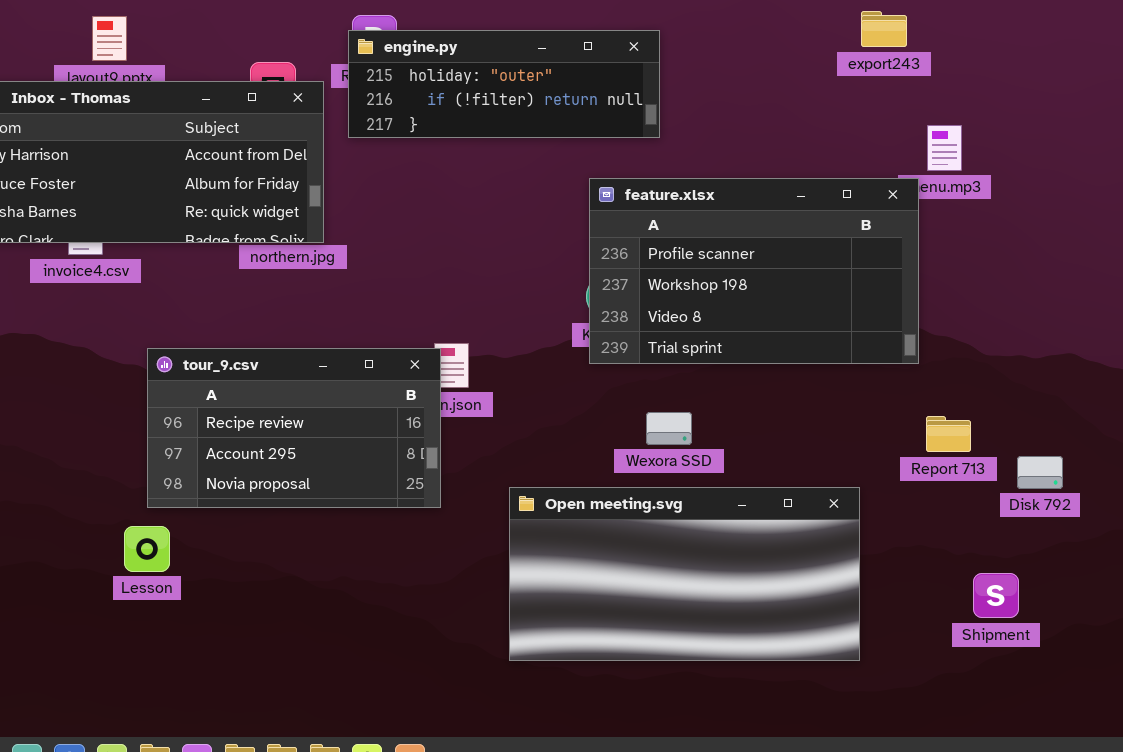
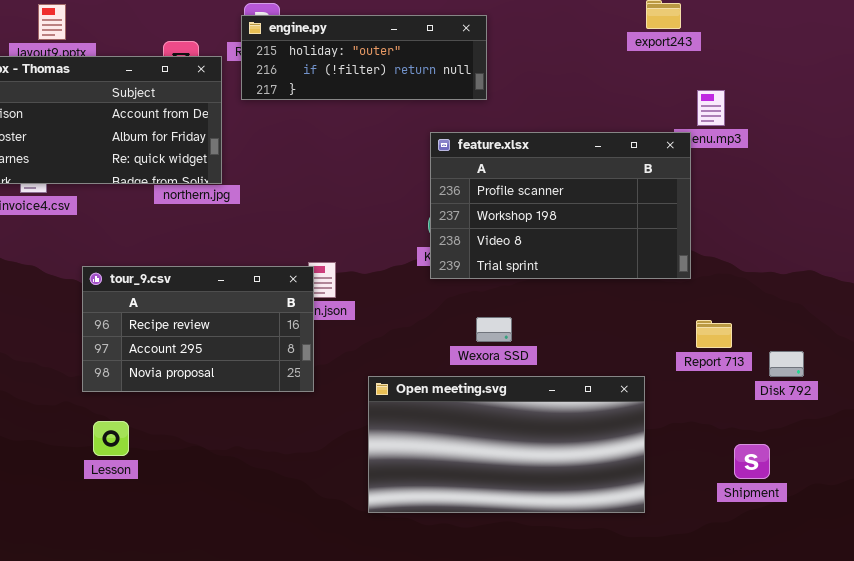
Lesson: [124,526,170,572] -> [93,421,129,456], moved

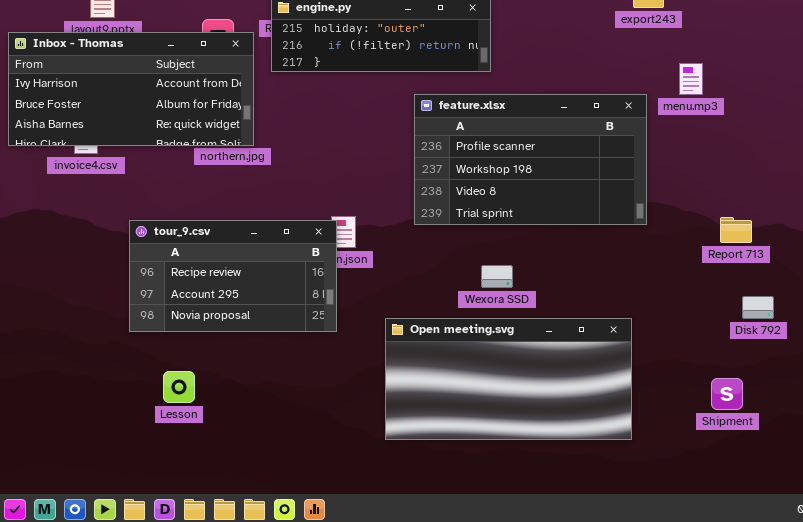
feature.xlsx: [430,132,691,279] -> [414,94,647,225], moved
Report 713: [696,320,732,348] -> [720,217,752,243], moved
Lesson: [93,421,129,456] -> [163,371,195,403], moved

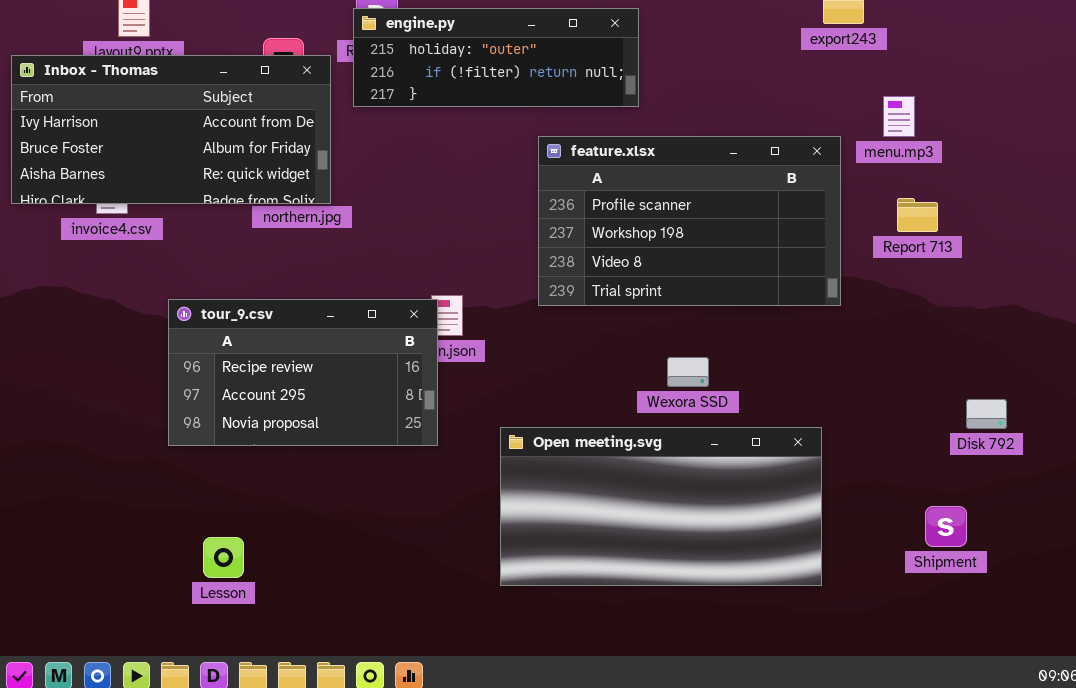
Report 713: [720,217,752,243] -> [897,198,938,232], moved
Wexora SSD: [481,265,513,288] -> [667,357,709,387], moved
Lesson: [163,371,195,403] -> [203,537,244,578], moved

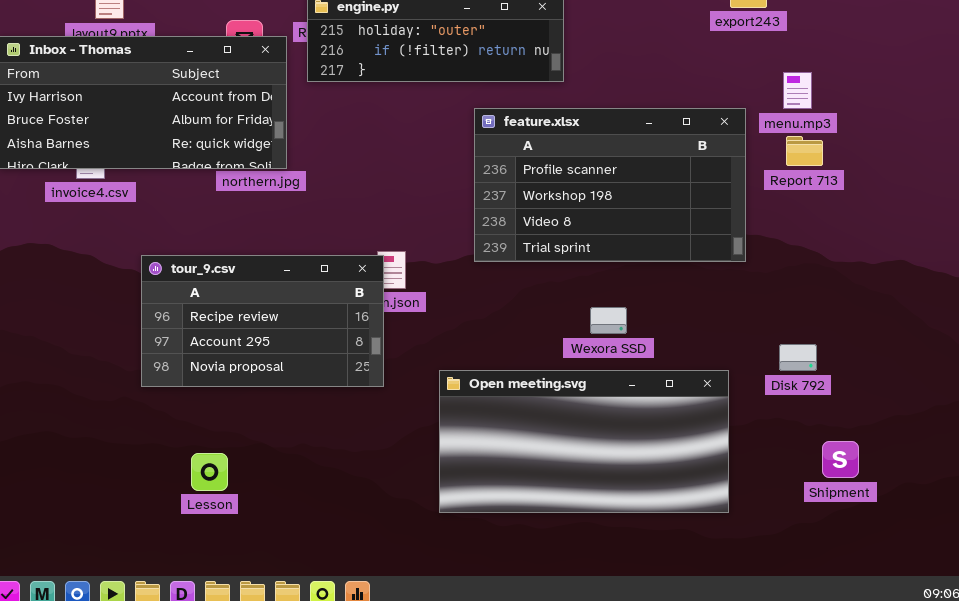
Report 713: [897,198,938,232] -> [786,136,823,166], moved
Disk 792: [966,399,1007,429] -> [779,344,817,371], moved
Lesson: [203,537,244,578] -> [191,453,228,491], moved

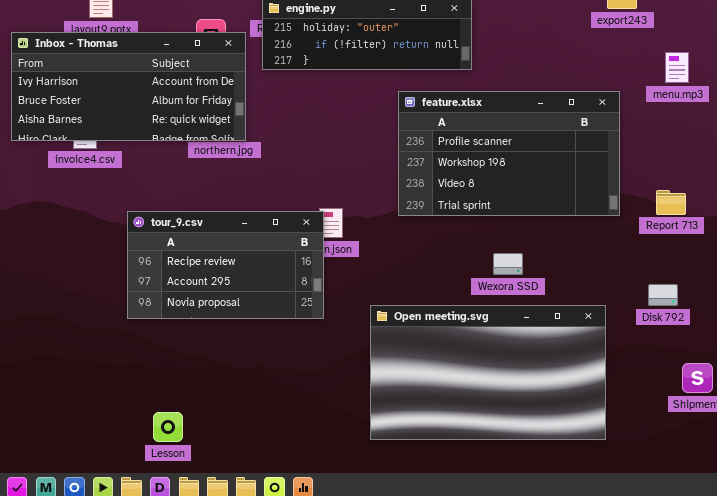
menu.mp3: [783,72,812,109] -> [665,52,689,83], moved
Report 713: [786,136,823,166] -> [656,190,686,215], moved
Open meeting.svg: [439,370,729,513] -> [370,305,606,440], resized
Lesson: [191,453,228,491] -> [153,412,183,442], moved

